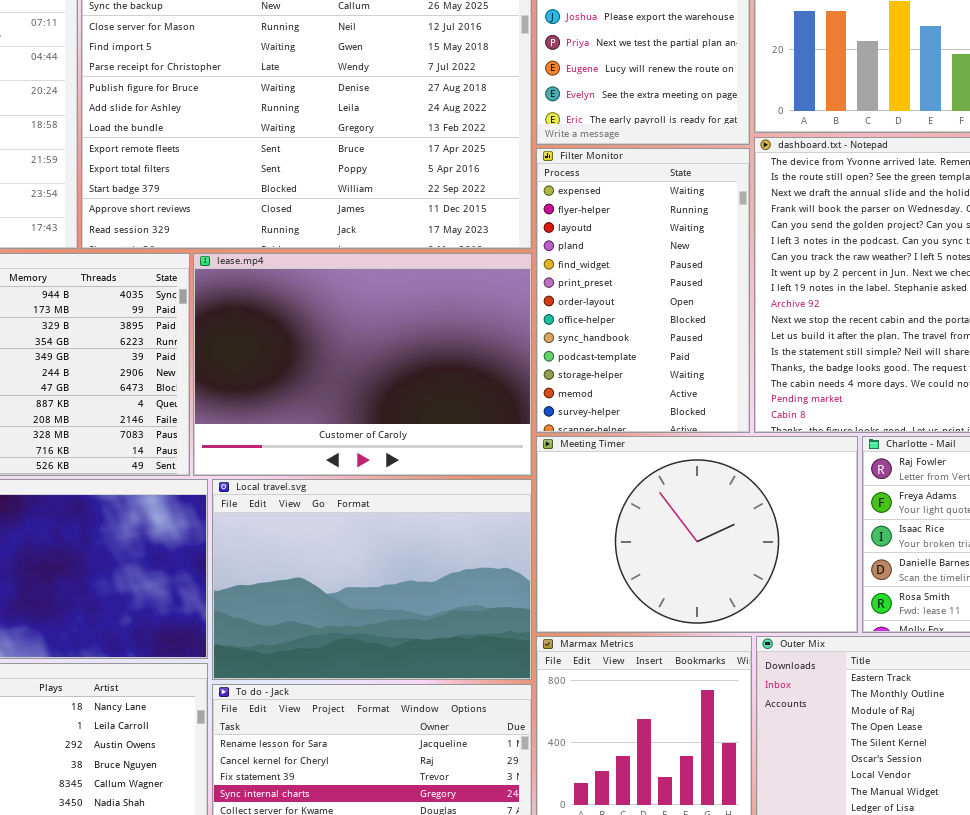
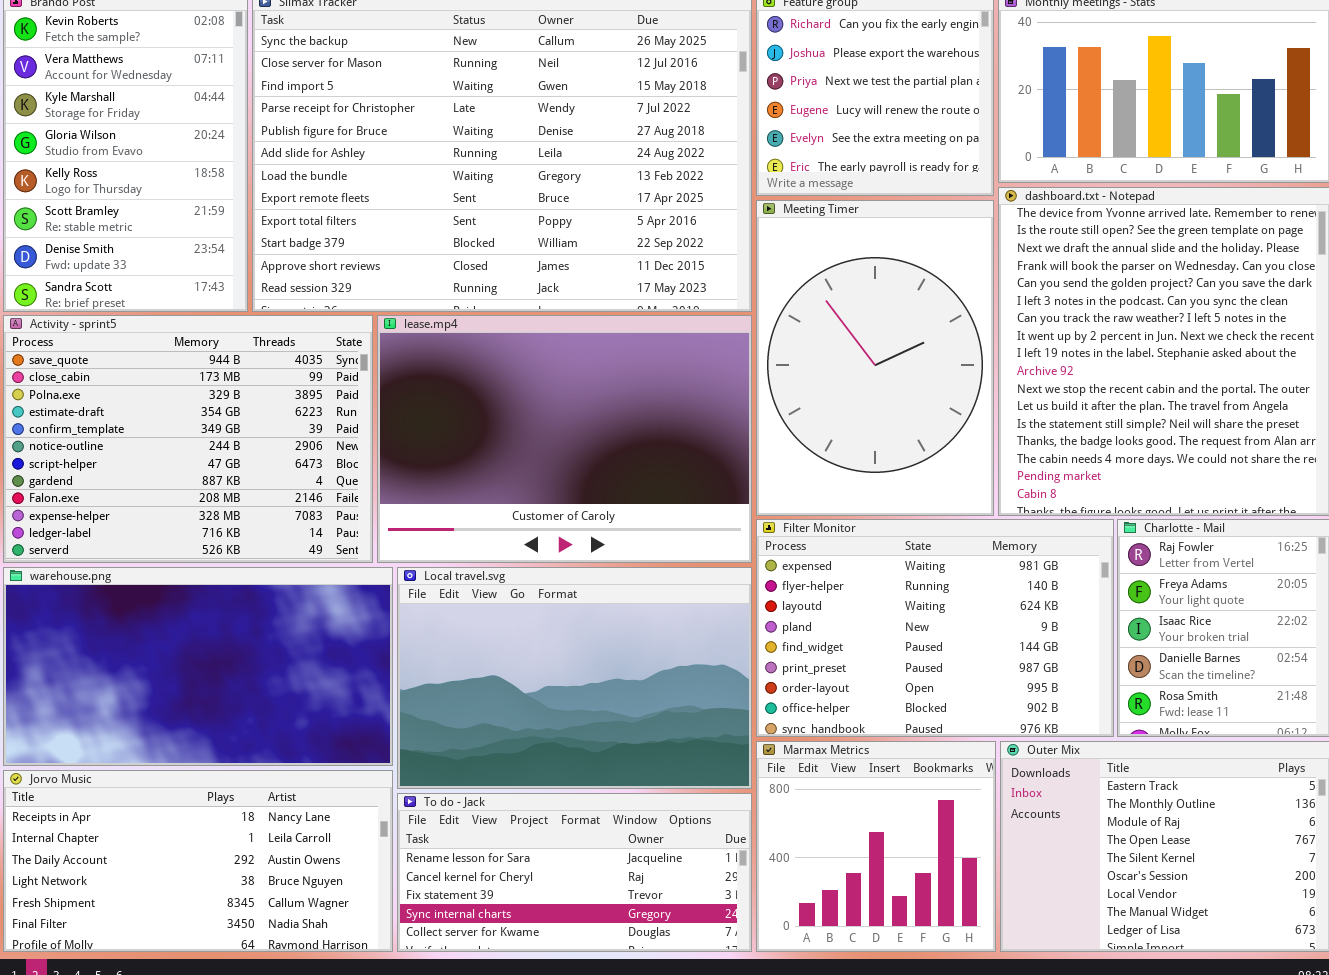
Filter Monitor: [536,148,750,433] -> [756,519,1114,737], moved, resized
Meeting Timer: [536,436,858,633] -> [756,200,994,516], moved, resized

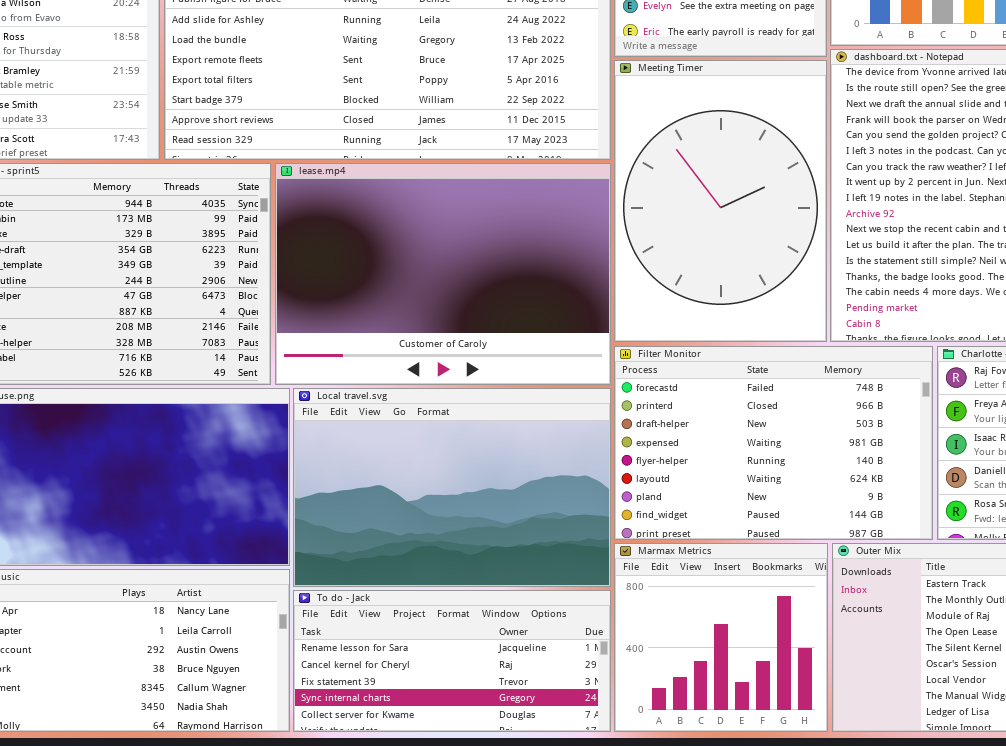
Filter Monitor: [756,519,1114,737] -> [614,346,933,540], scrolled up 3 rows

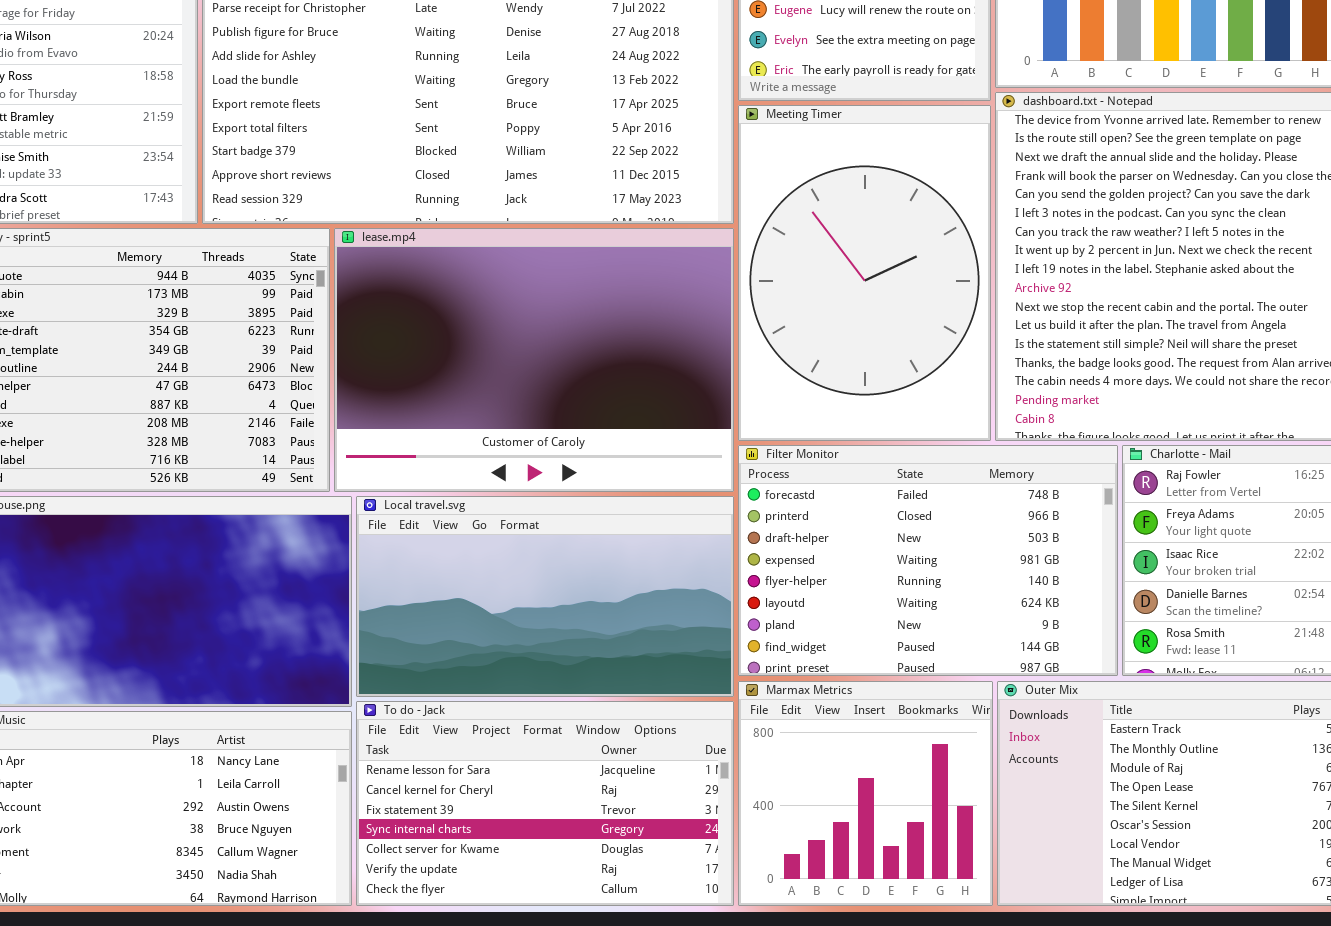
Local travel.svg: [293,388,611,587] -> [356,496,734,697], resized
To do - Jack: [293,590,611,732] -> [356,701,734,906], resized

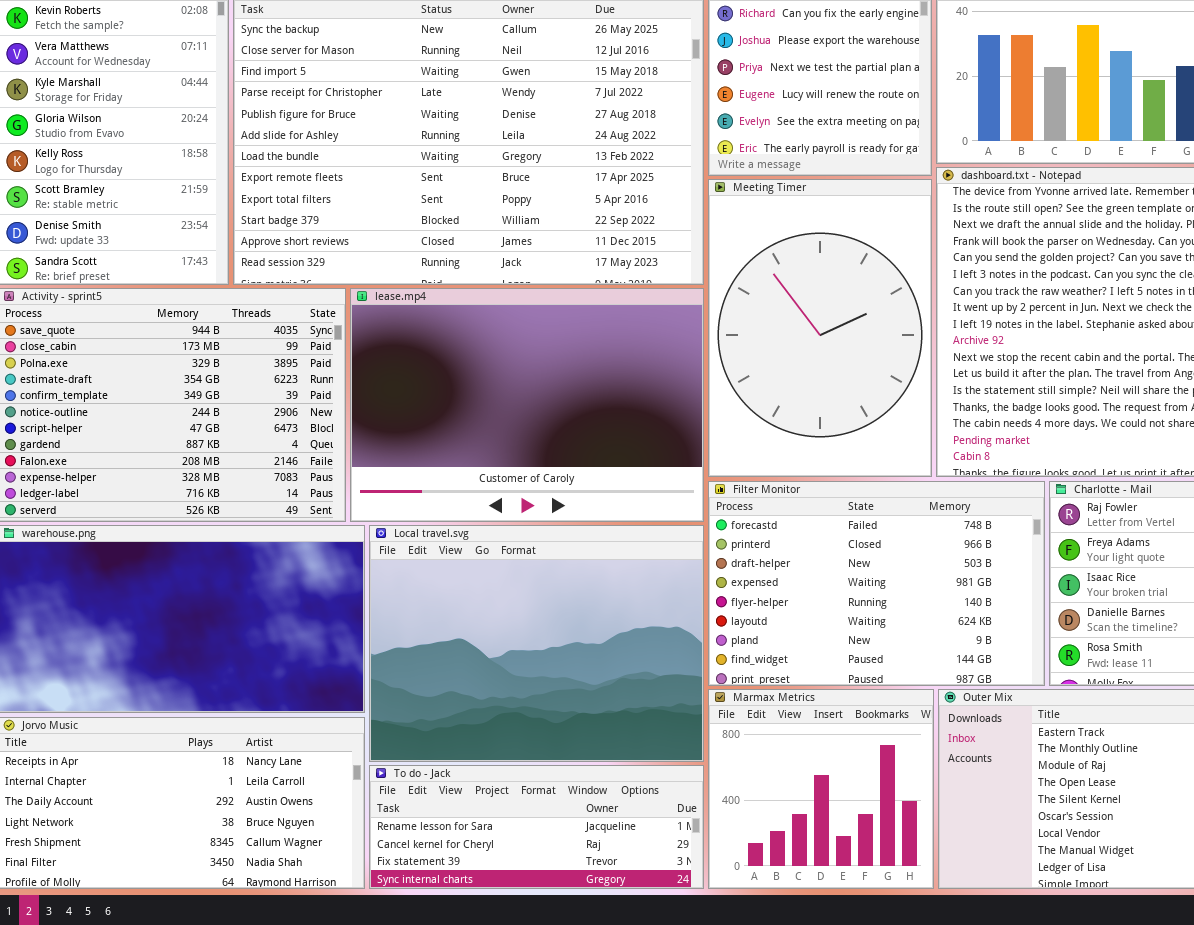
Local travel.svg: [356,496,734,697] -> [369,525,704,762], resized
To do - Jack: [356,701,734,906] -> [369,765,704,889], resized

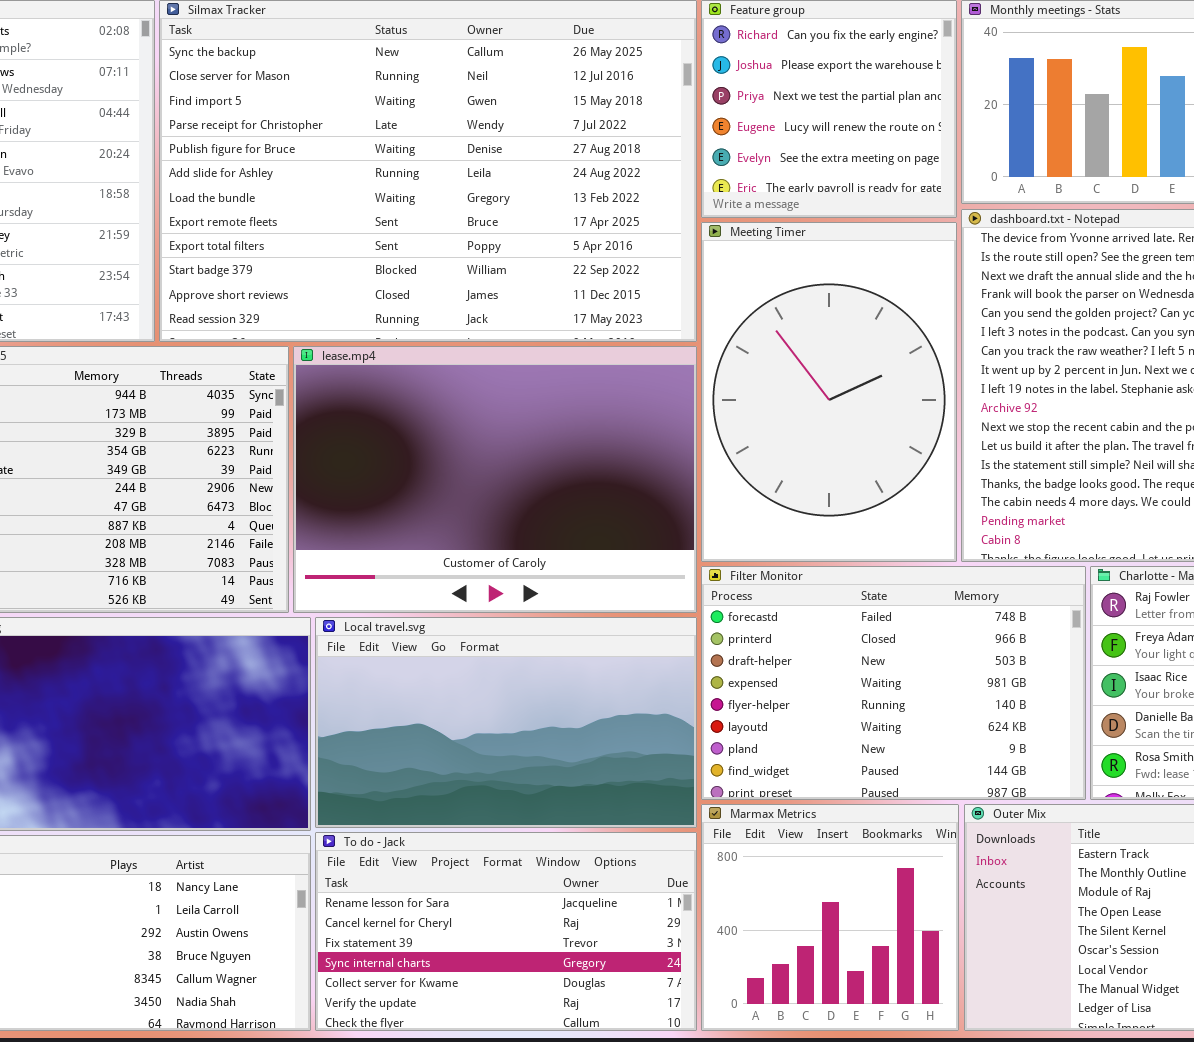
Local travel.svg: [369,525,704,762] -> [315,617,697,828], resized
To do - Jack: [369,765,704,889] -> [315,832,697,1031], resized

